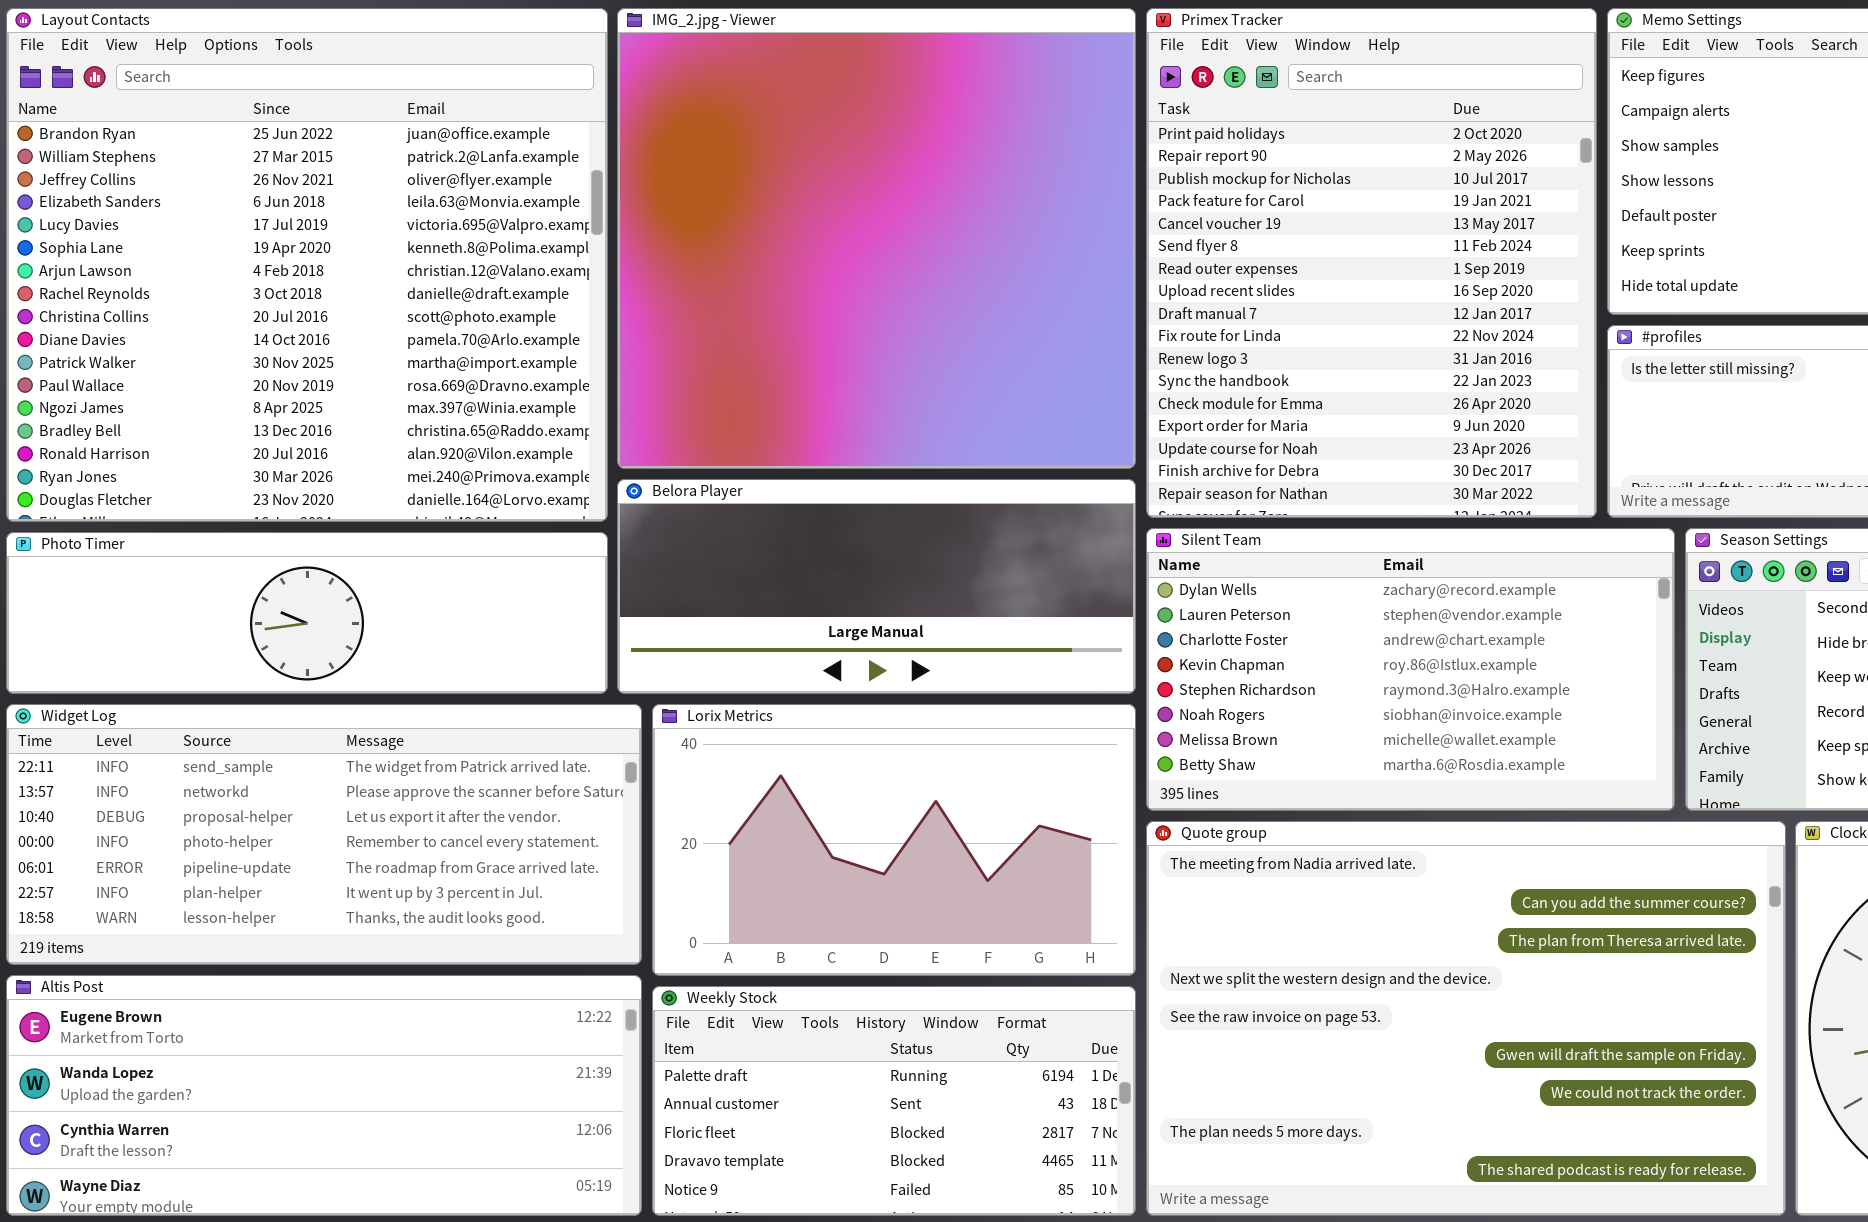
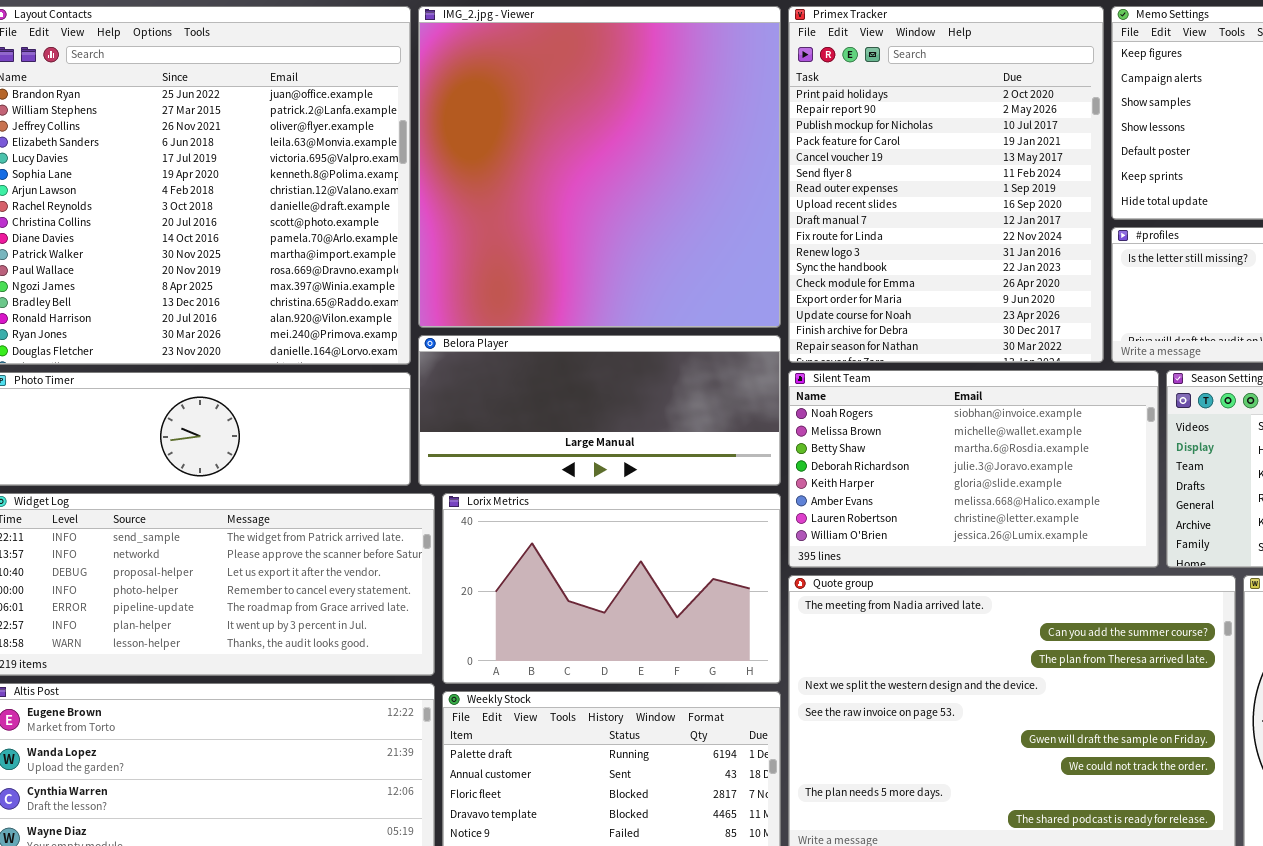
Silent Team: [1146,528,1675,811] -> [788,370,1159,568], scrolled down 5 rows

